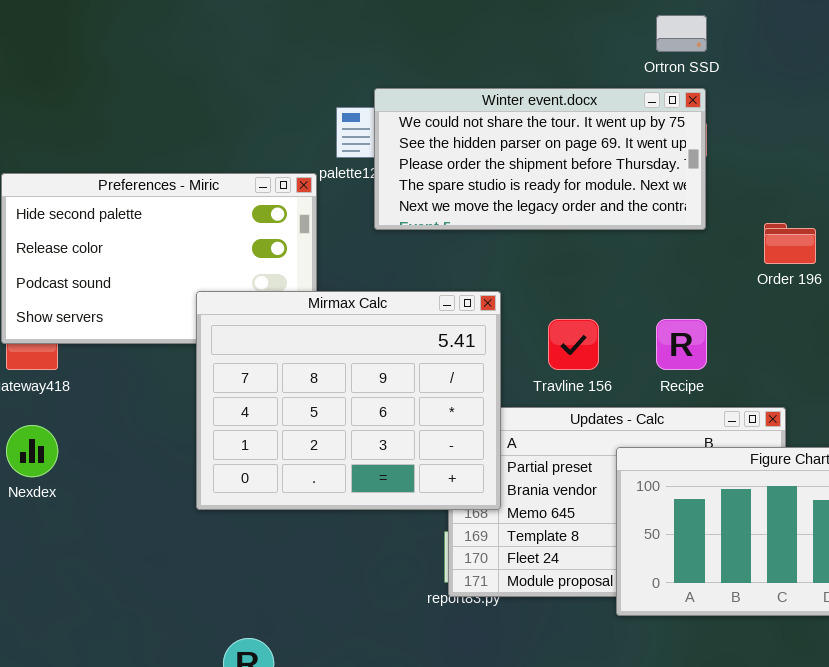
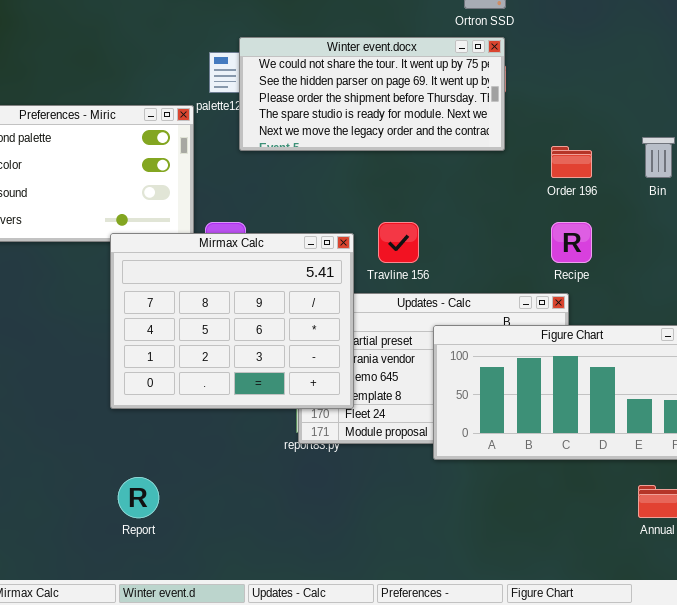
Mirmax Calc: [196,291,501,510] -> [110,233,354,409], moved
Recipe: [656,319,707,370] -> [551,222,592,263], moved

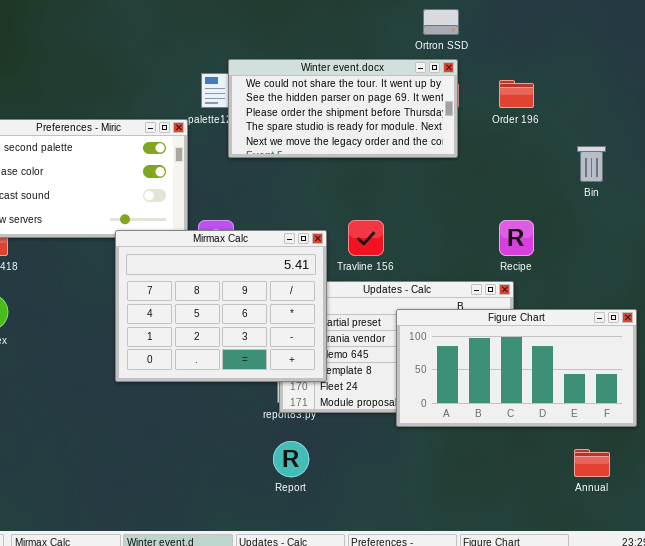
Order 196: [551,146,592,178] -> [499,80,534,108], moved
Report: [118,477,159,518] -> [273,441,309,477], moved

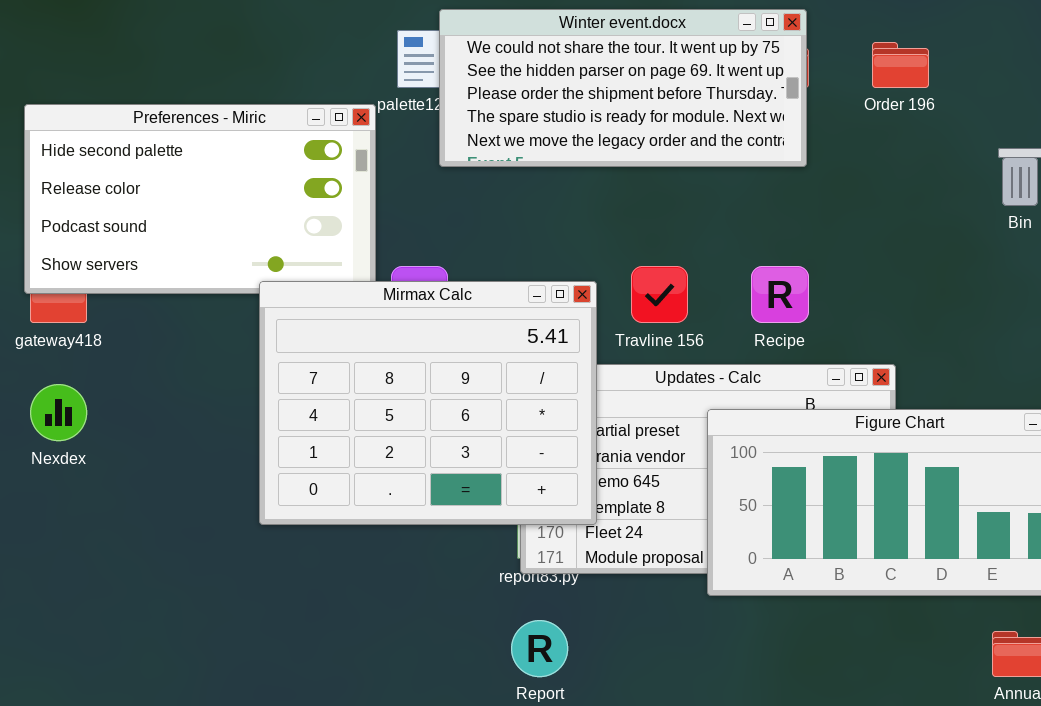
Recipe: [499,220,534,256] -> [751,266,809,323], moved

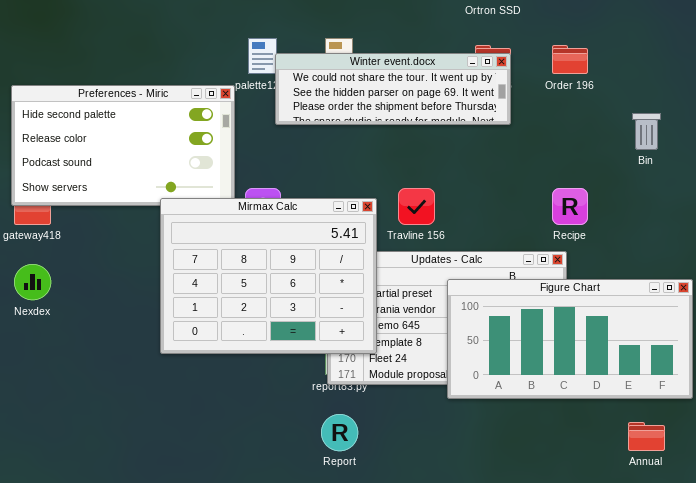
Winter event.docx: [439,9,807,167] -> [275,53,511,125], resized
Recipe: [751,266,809,323] -> [552,188,588,225], moved

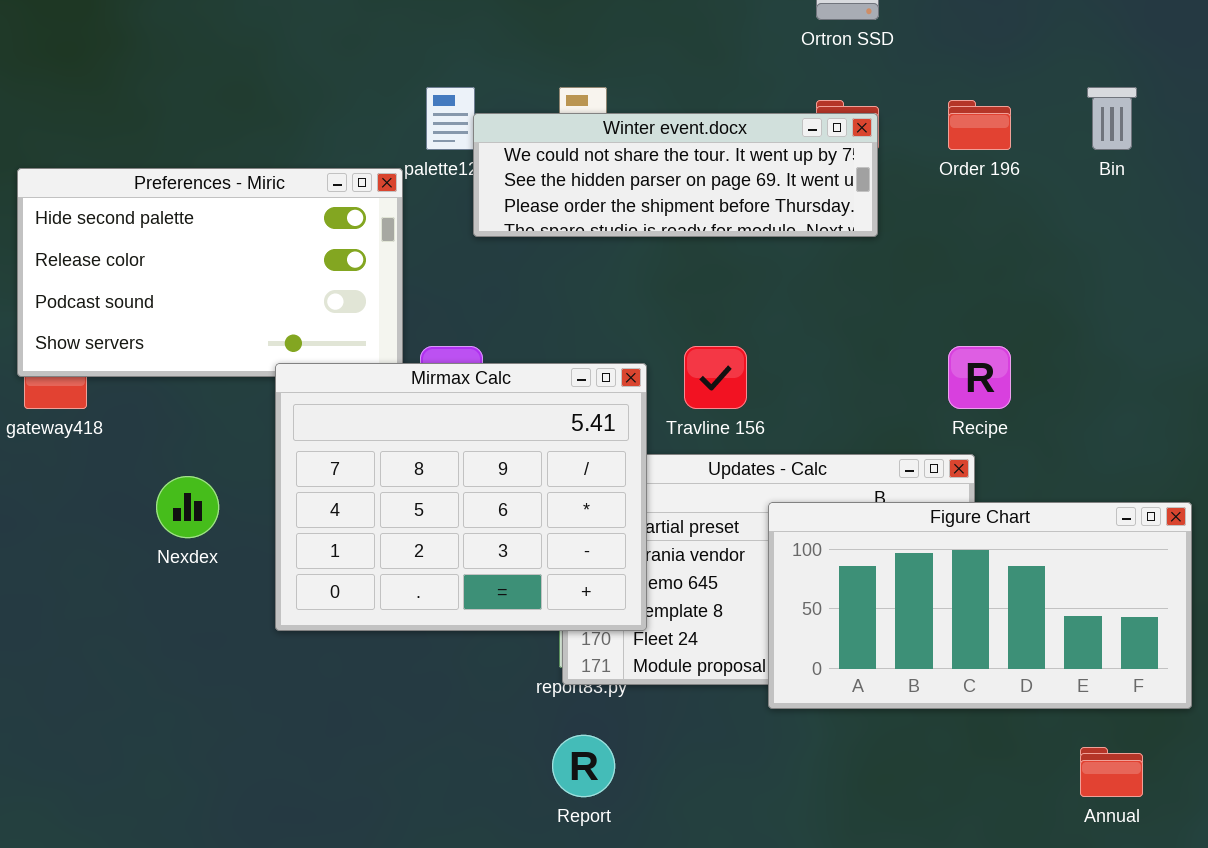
Bin: [632,113,661,150] -> [1087,87,1137,150], moved
Nexdex: [14,264,51,300] -> [156,476,219,538], moved

